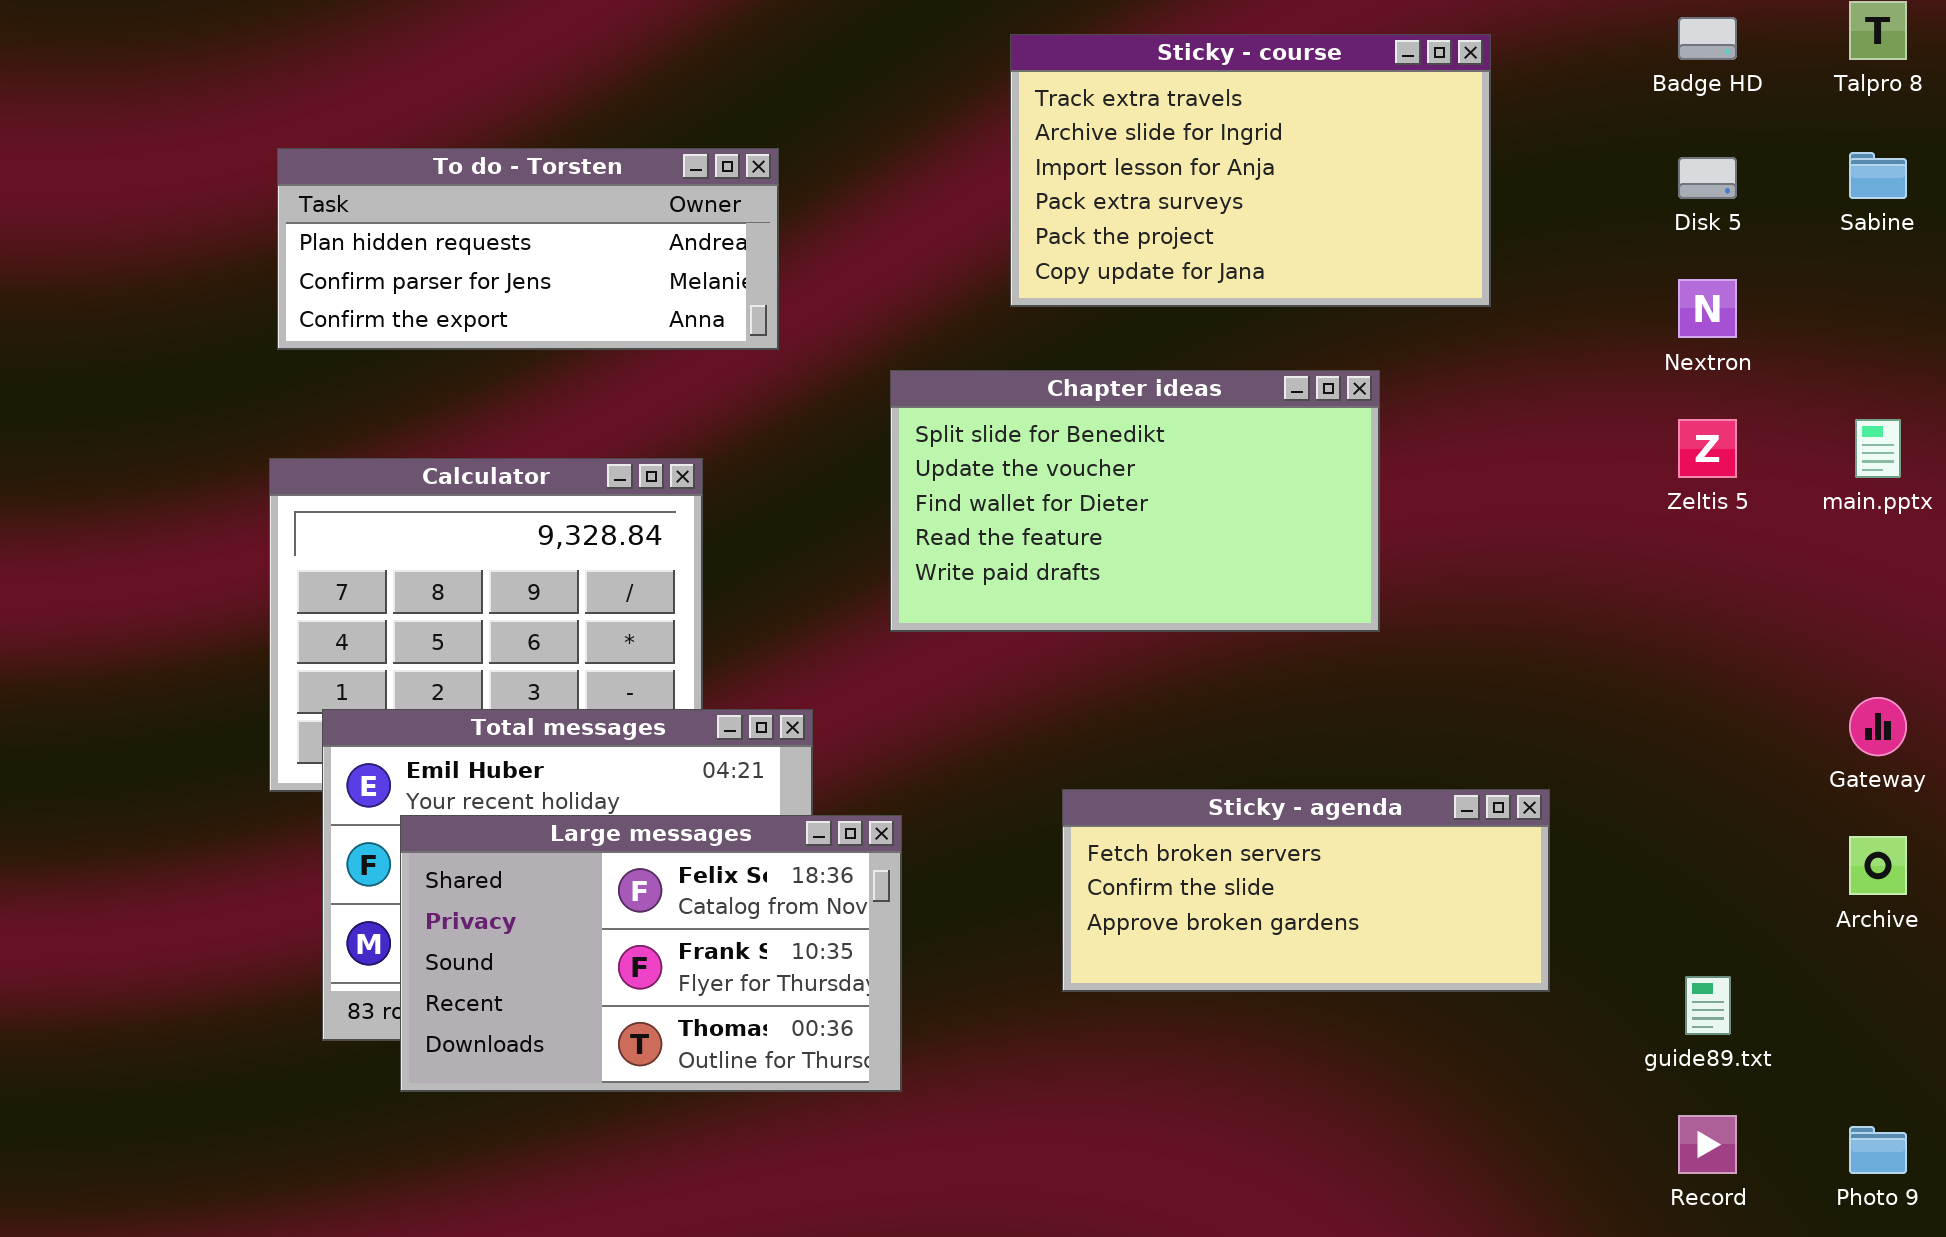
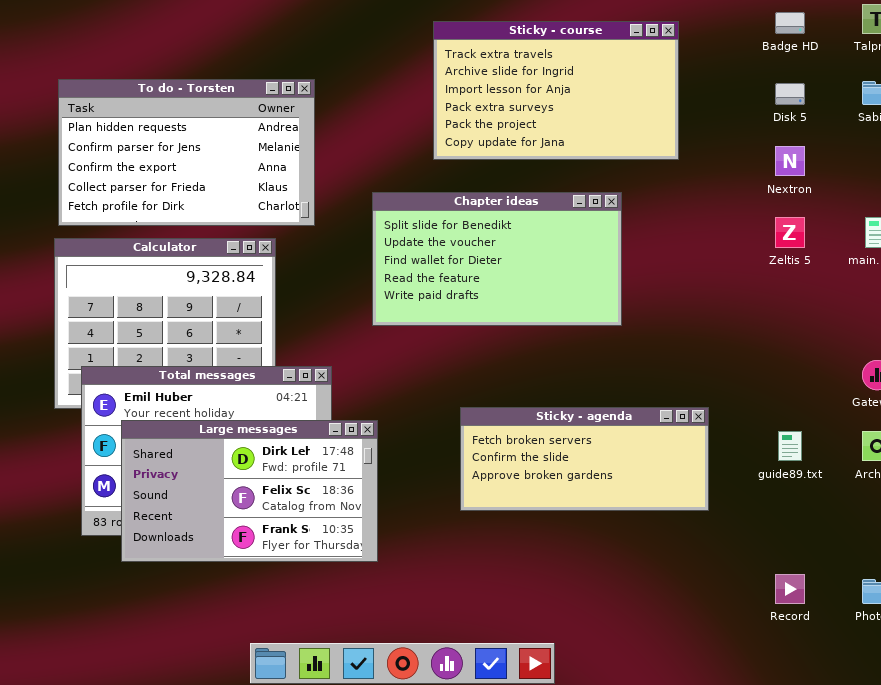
To do - Torsten: [277,148,779,350] -> [58,79,315,226], resized
Large messages: [400,815,902,1092] -> [121,420,378,562], scrolled up 1 row
guide89.txt: [1685,976,1731,1035] -> [778,431,802,461], moved

